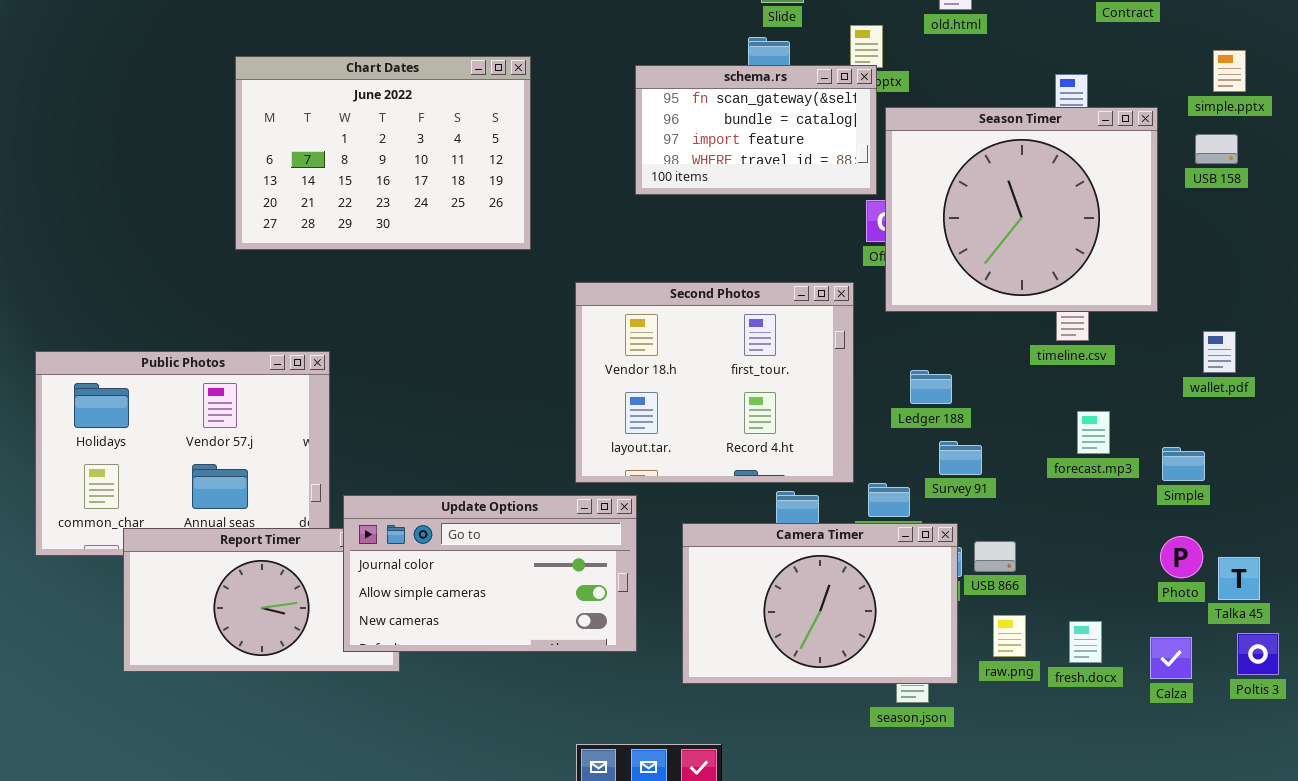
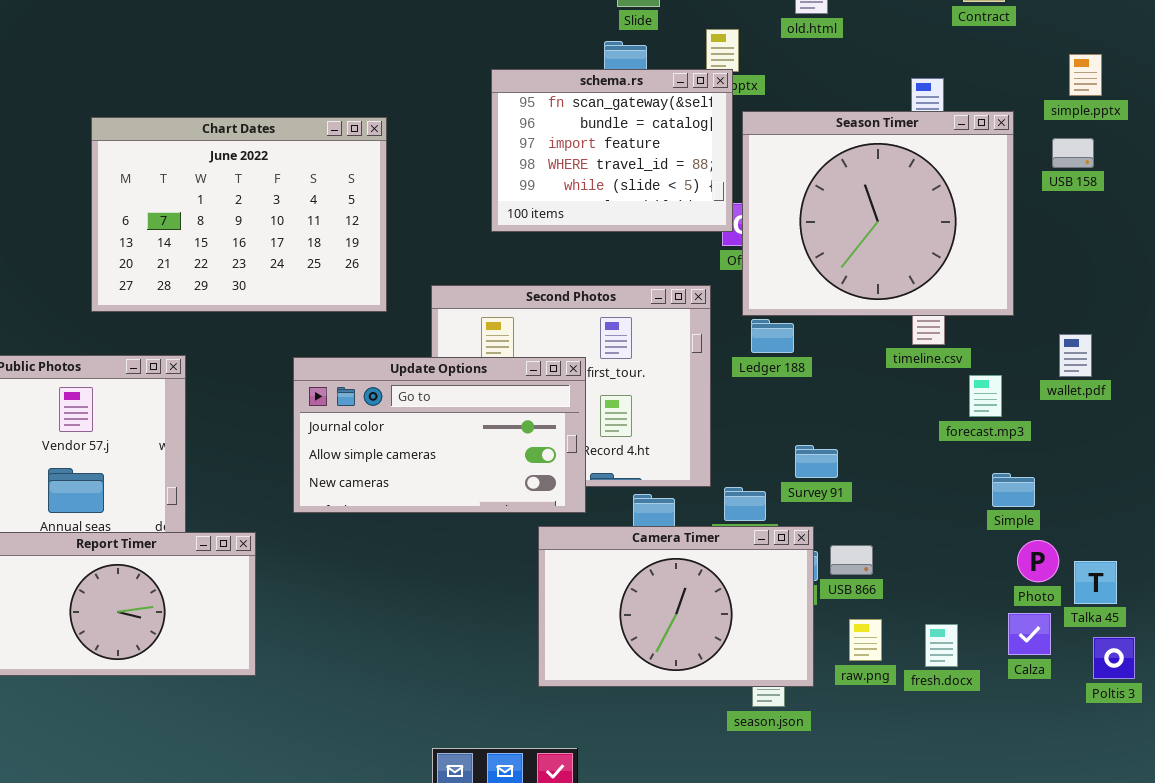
Chart Dates: [235,56,531,250] -> [91,117,387,312], moved
schema.rs: [635,65,877,195] -> [491,69,733,232], resized
Ledger 188: [910,370,952,404] -> [751,319,794,353], moved
forecast.mp3: [1077,411,1110,454] -> [969,375,1002,417], moved
Simple: [1162,447,1205,481] -> [992,473,1035,507], moved
Update Options: [343,495,637,652] -> [293,357,586,513], moved
Calza: [1150,637,1192,679] -> [1008,613,1051,655], moved

